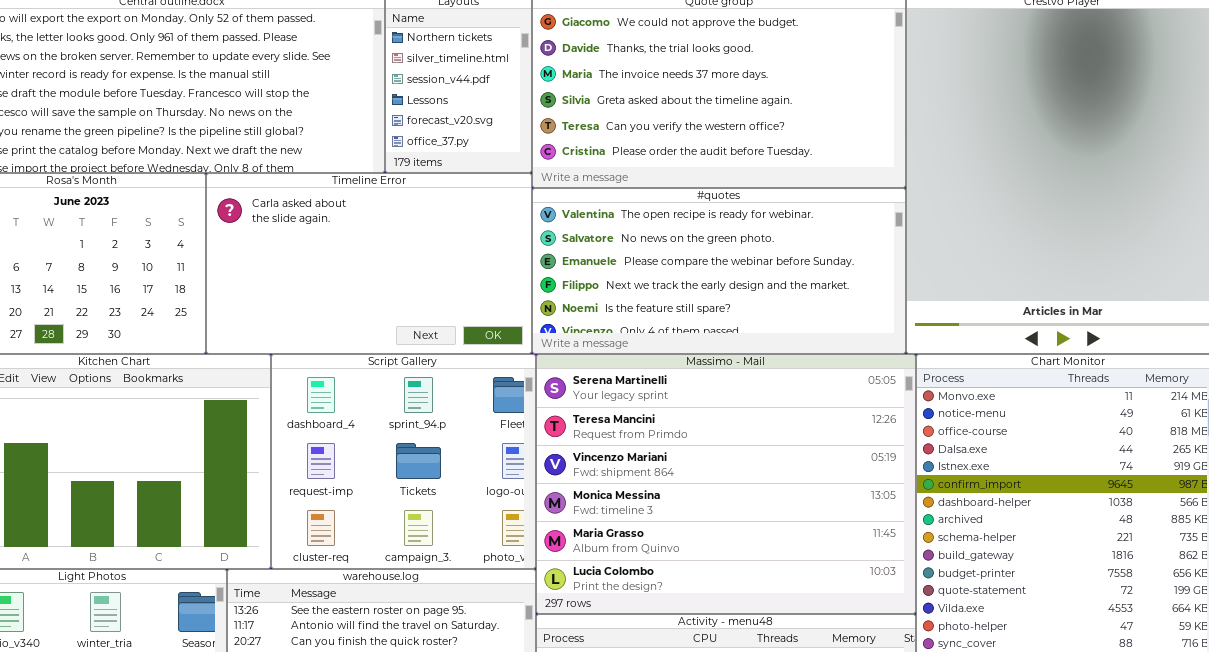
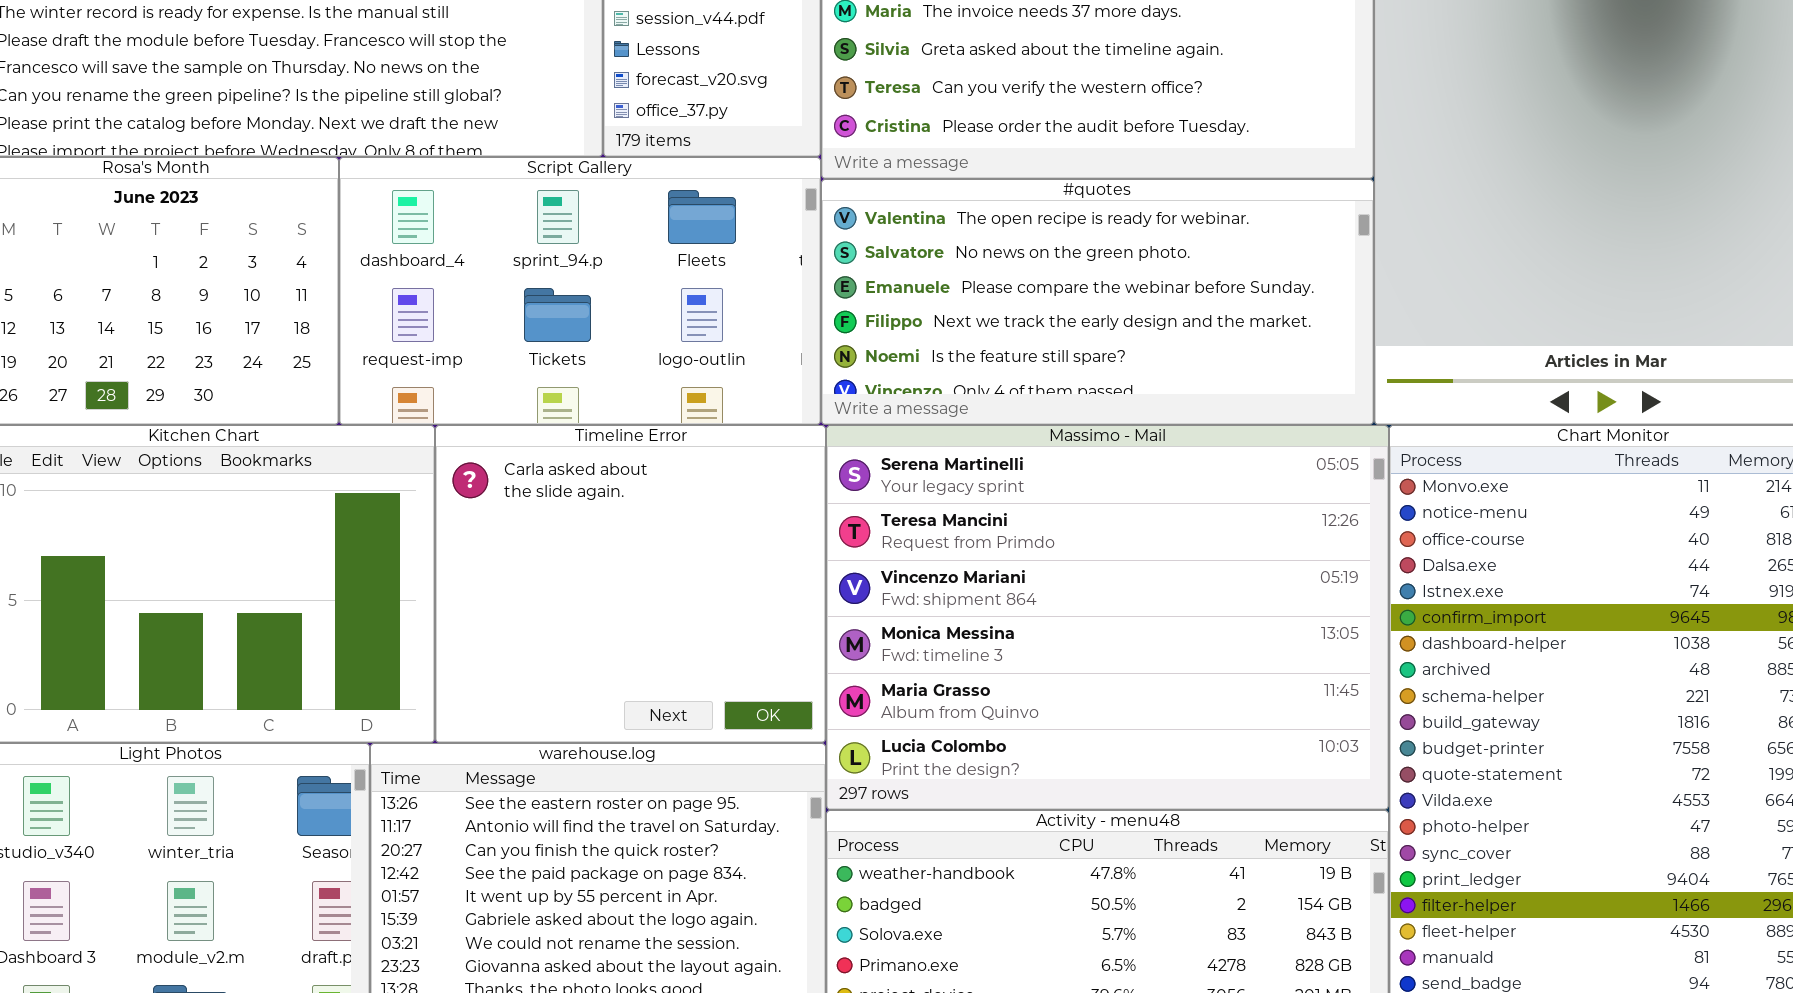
Timeline Error: [206,173,532,354] -> [435,425,826,743], moved, resized
Script Gallery: [271,354,536,569] -> [339,157,821,425], moved, resized

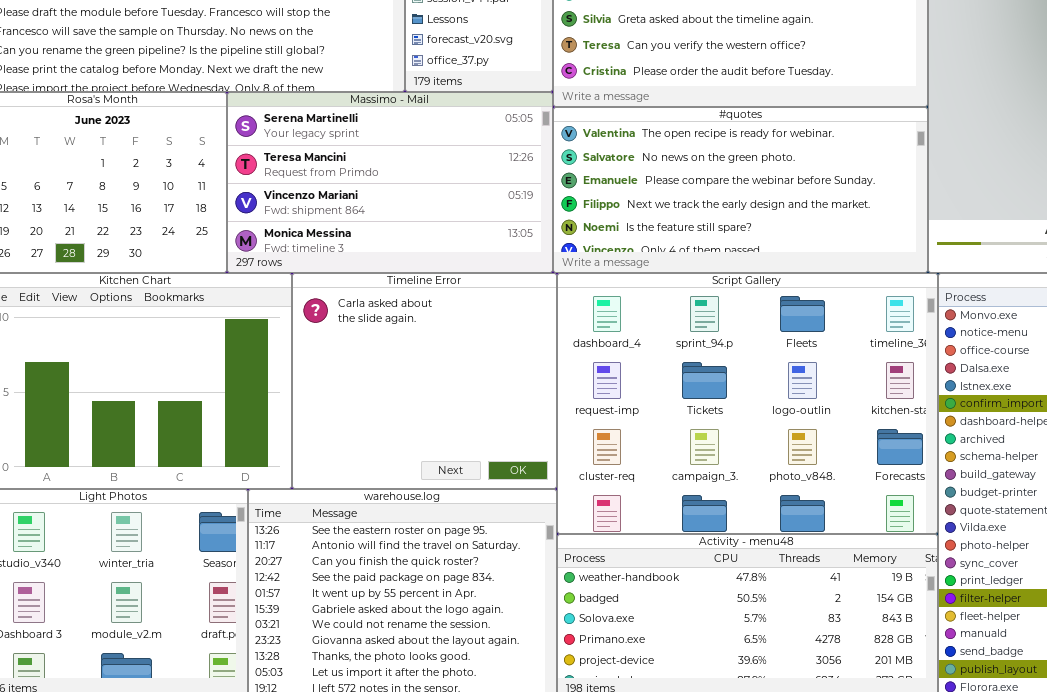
Script Gallery: [339,157,821,425] -> [557,273,938,534], moved, resized
Massimo - Mail: [826,425,1389,810] -> [227,92,553,273], moved, resized

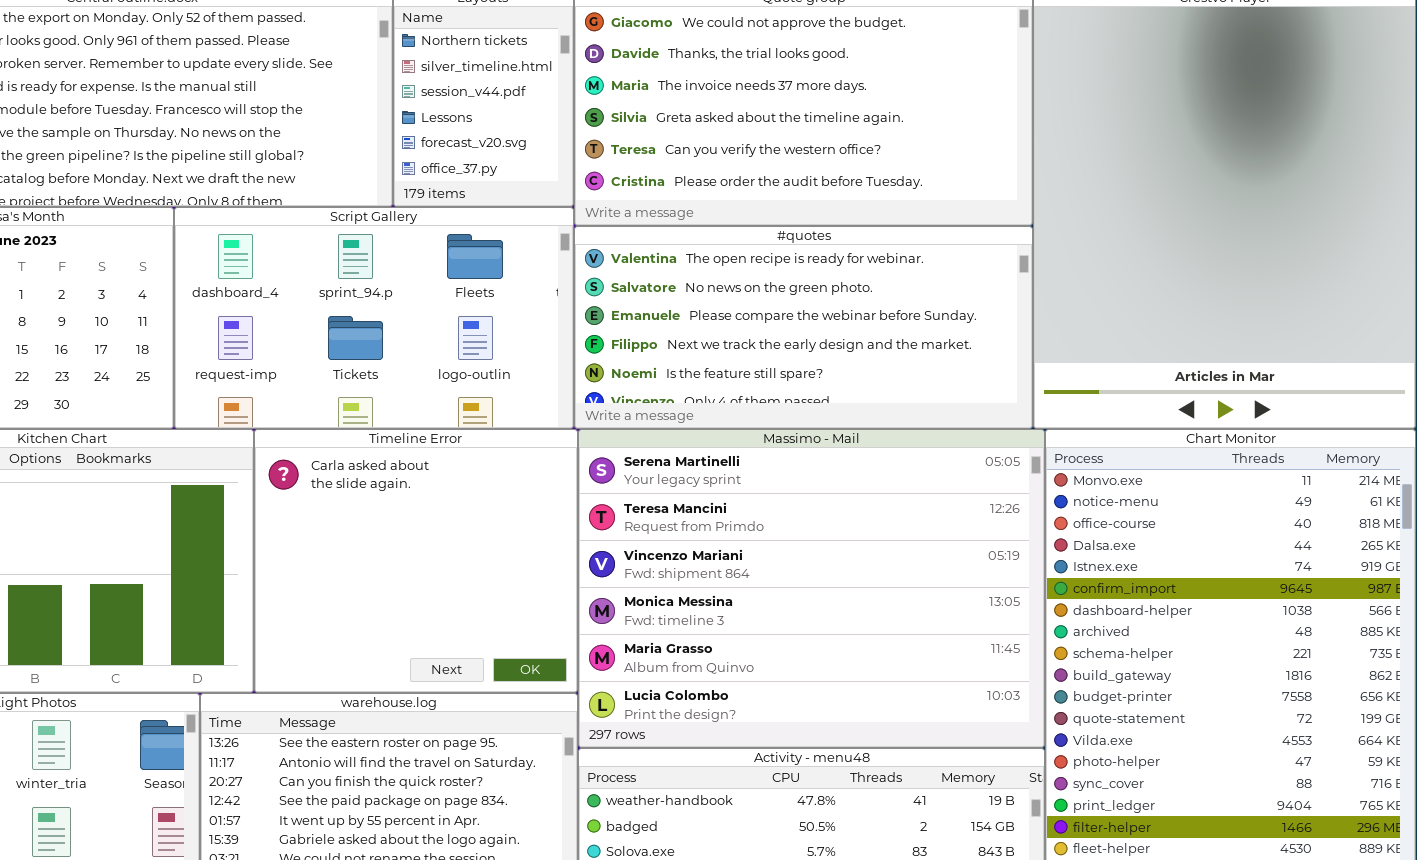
Massimo - Mail: [227,92,553,273] -> [578,429,1045,748], moved, resized
Script Gallery: [557,273,938,534] -> [174,207,574,429], moved, resized

